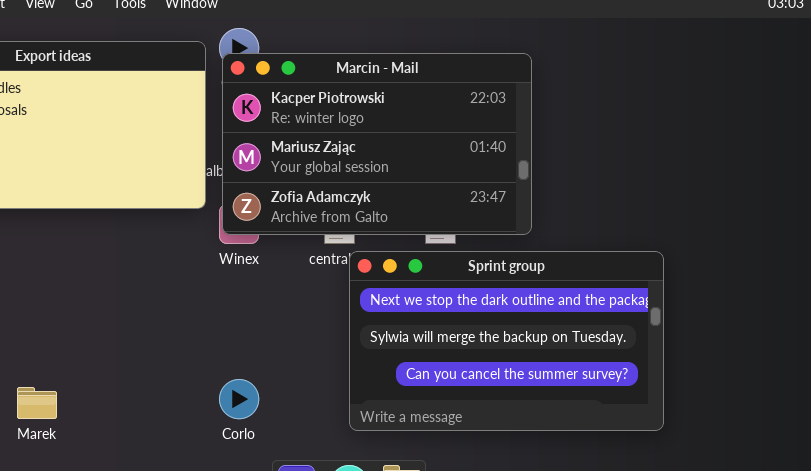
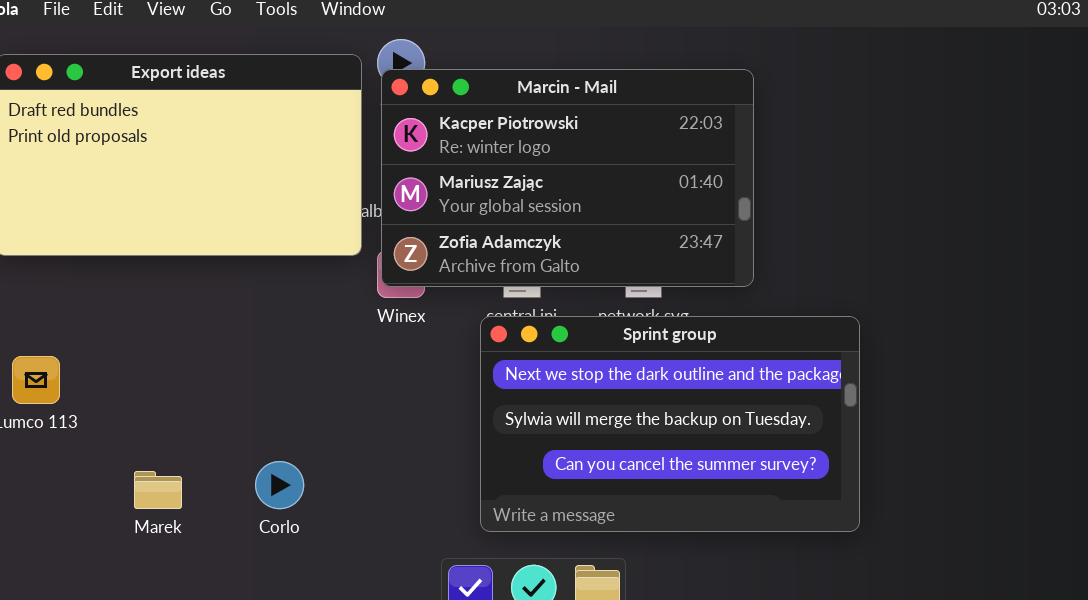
Sprint group: [349,251,664,431] -> [480,316,860,532], moved
Corlo: [219,379,259,419] -> [255,461,304,509], moved

